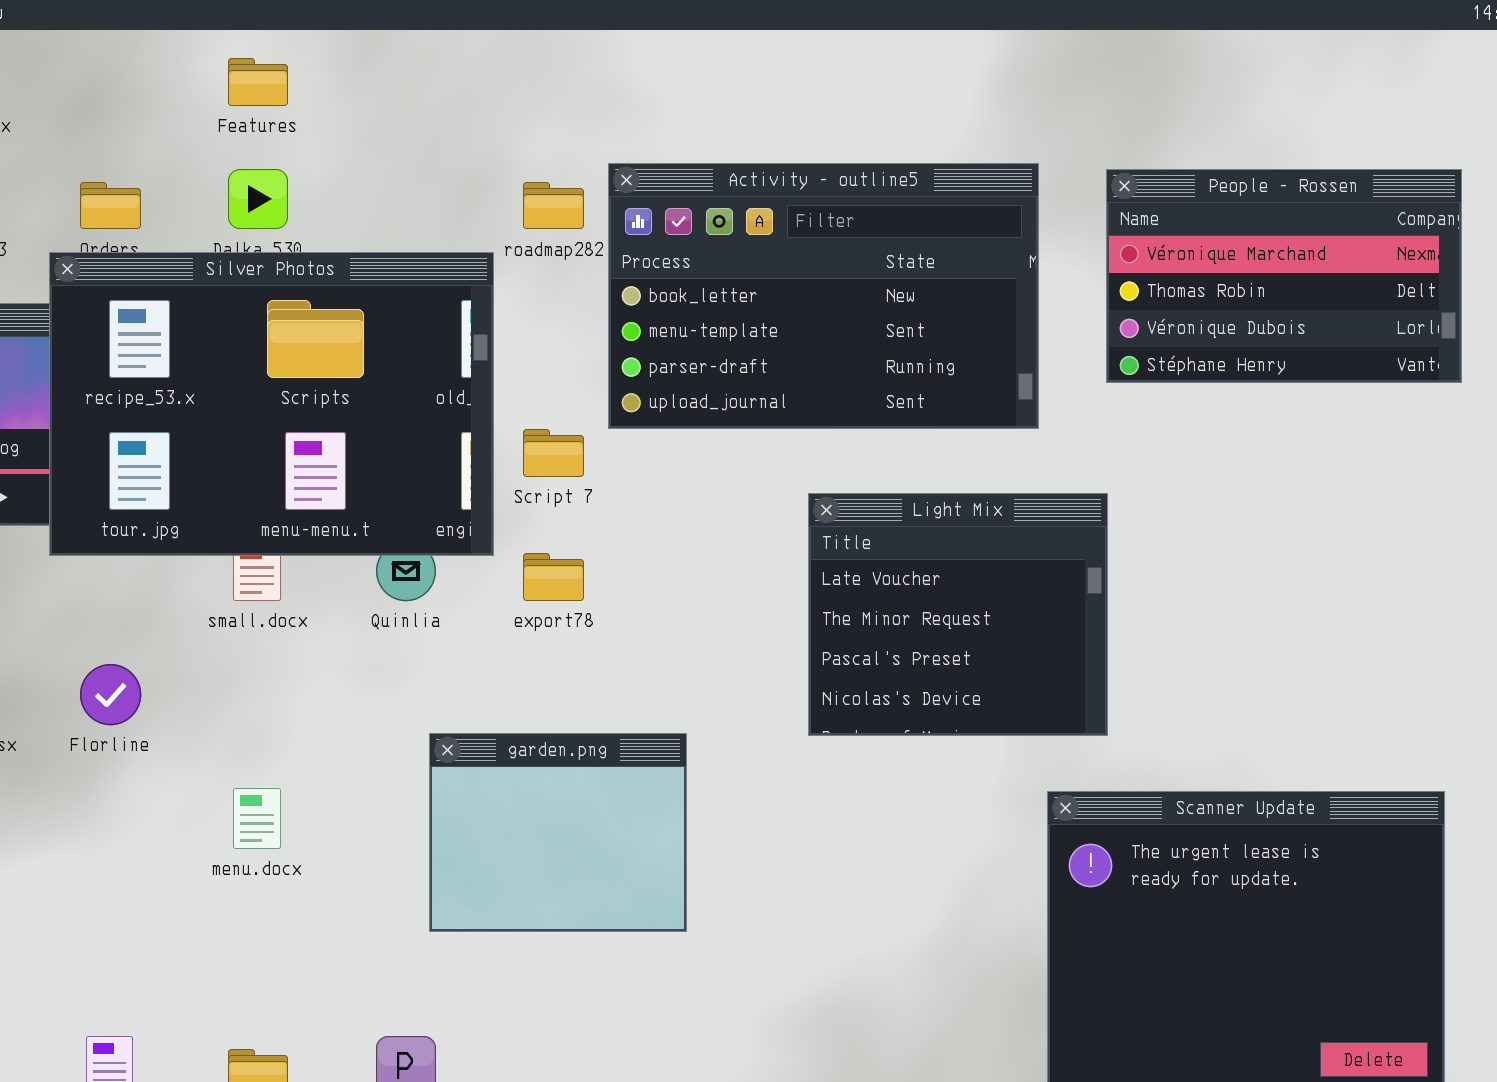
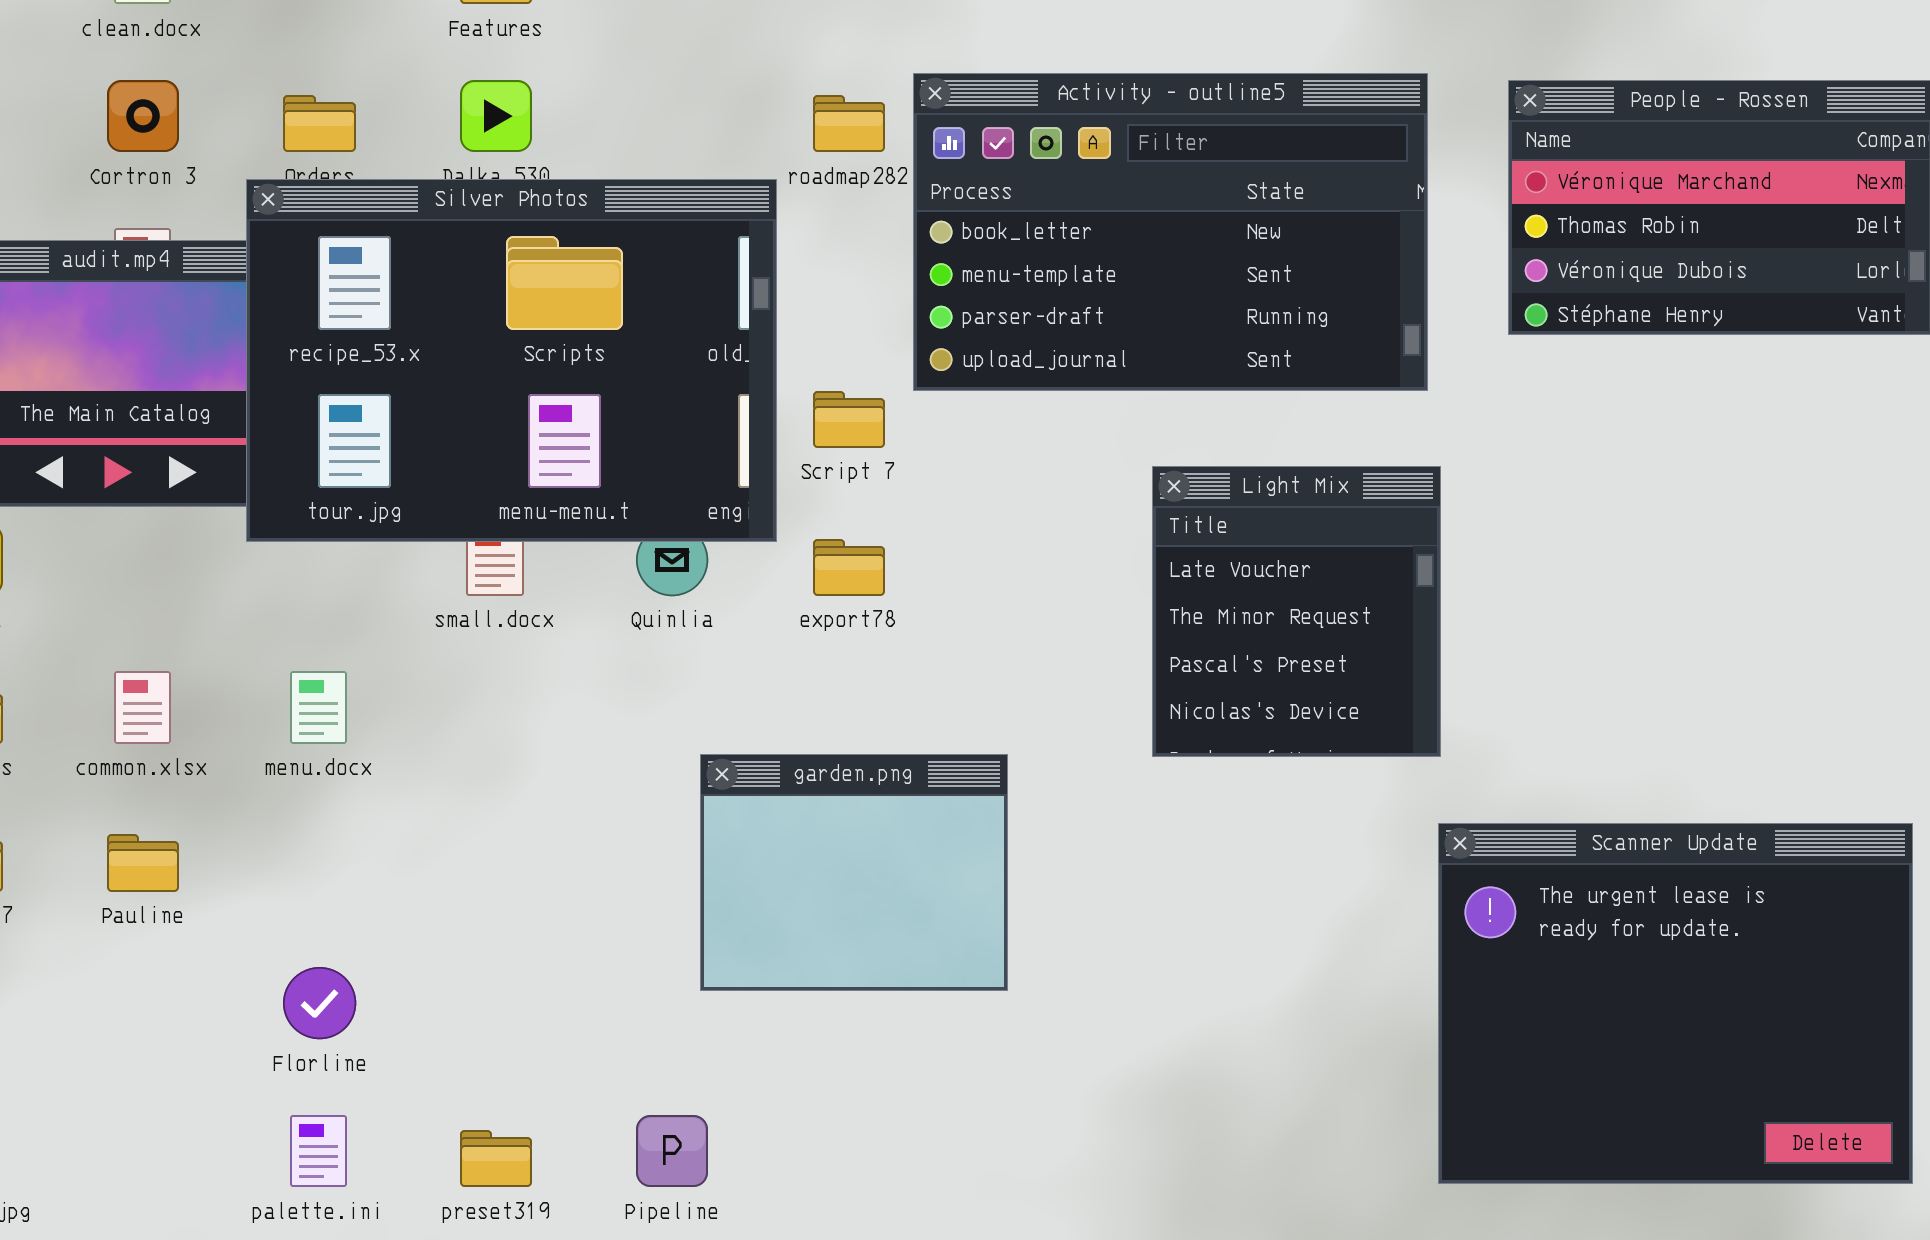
Light Mix: [808,493,1108,736] -> [1152,466,1441,757], resized
Florline: [80,664,141,725] -> [283,967,356,1039], moved
menu.docx: [233,788,281,849] -> [290,671,347,744], moved

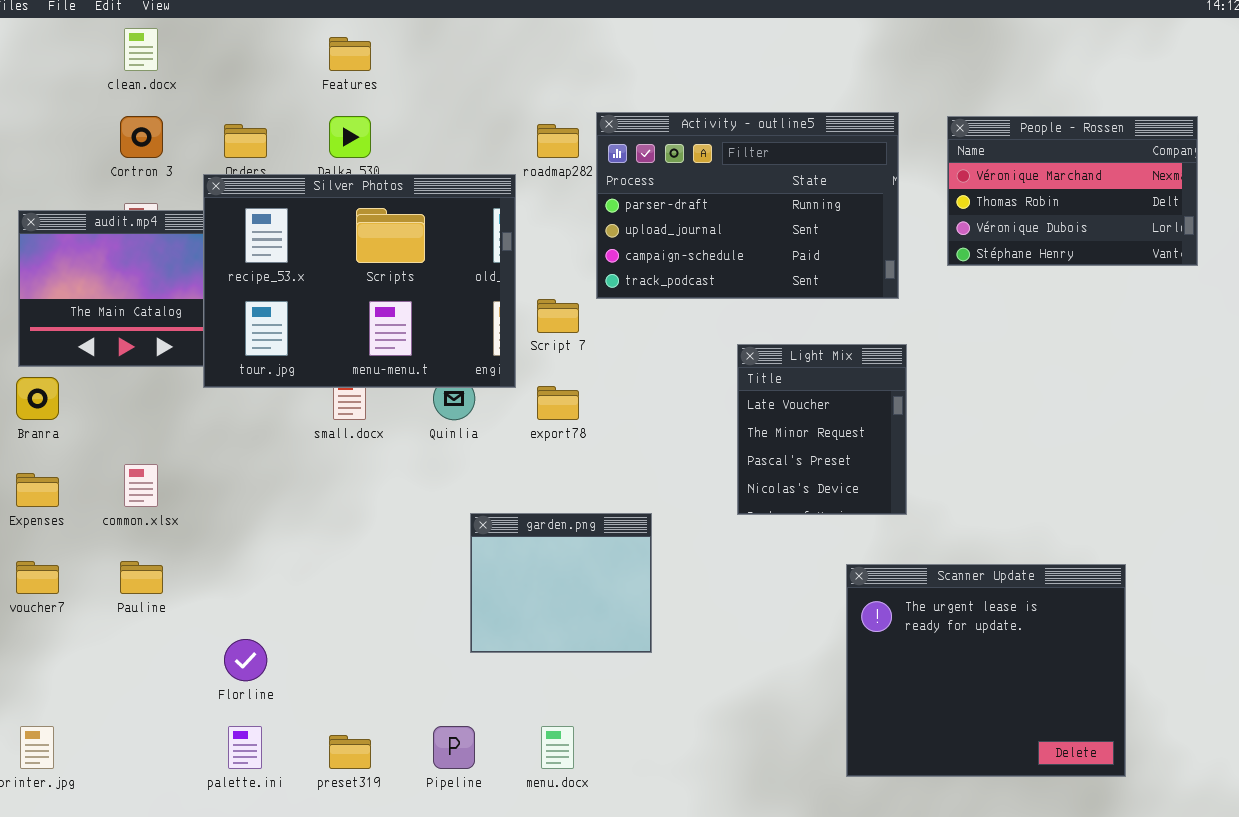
Activity - outline5: [913,73,1428,391] -> [596,112,899,299], scrolled down 2 rows
menu.docx: [290,671,347,744] -> [541,726,574,769], moved
Scanner Update: [1438,823,1913,1184] -> [846,564,1126,777], moved

